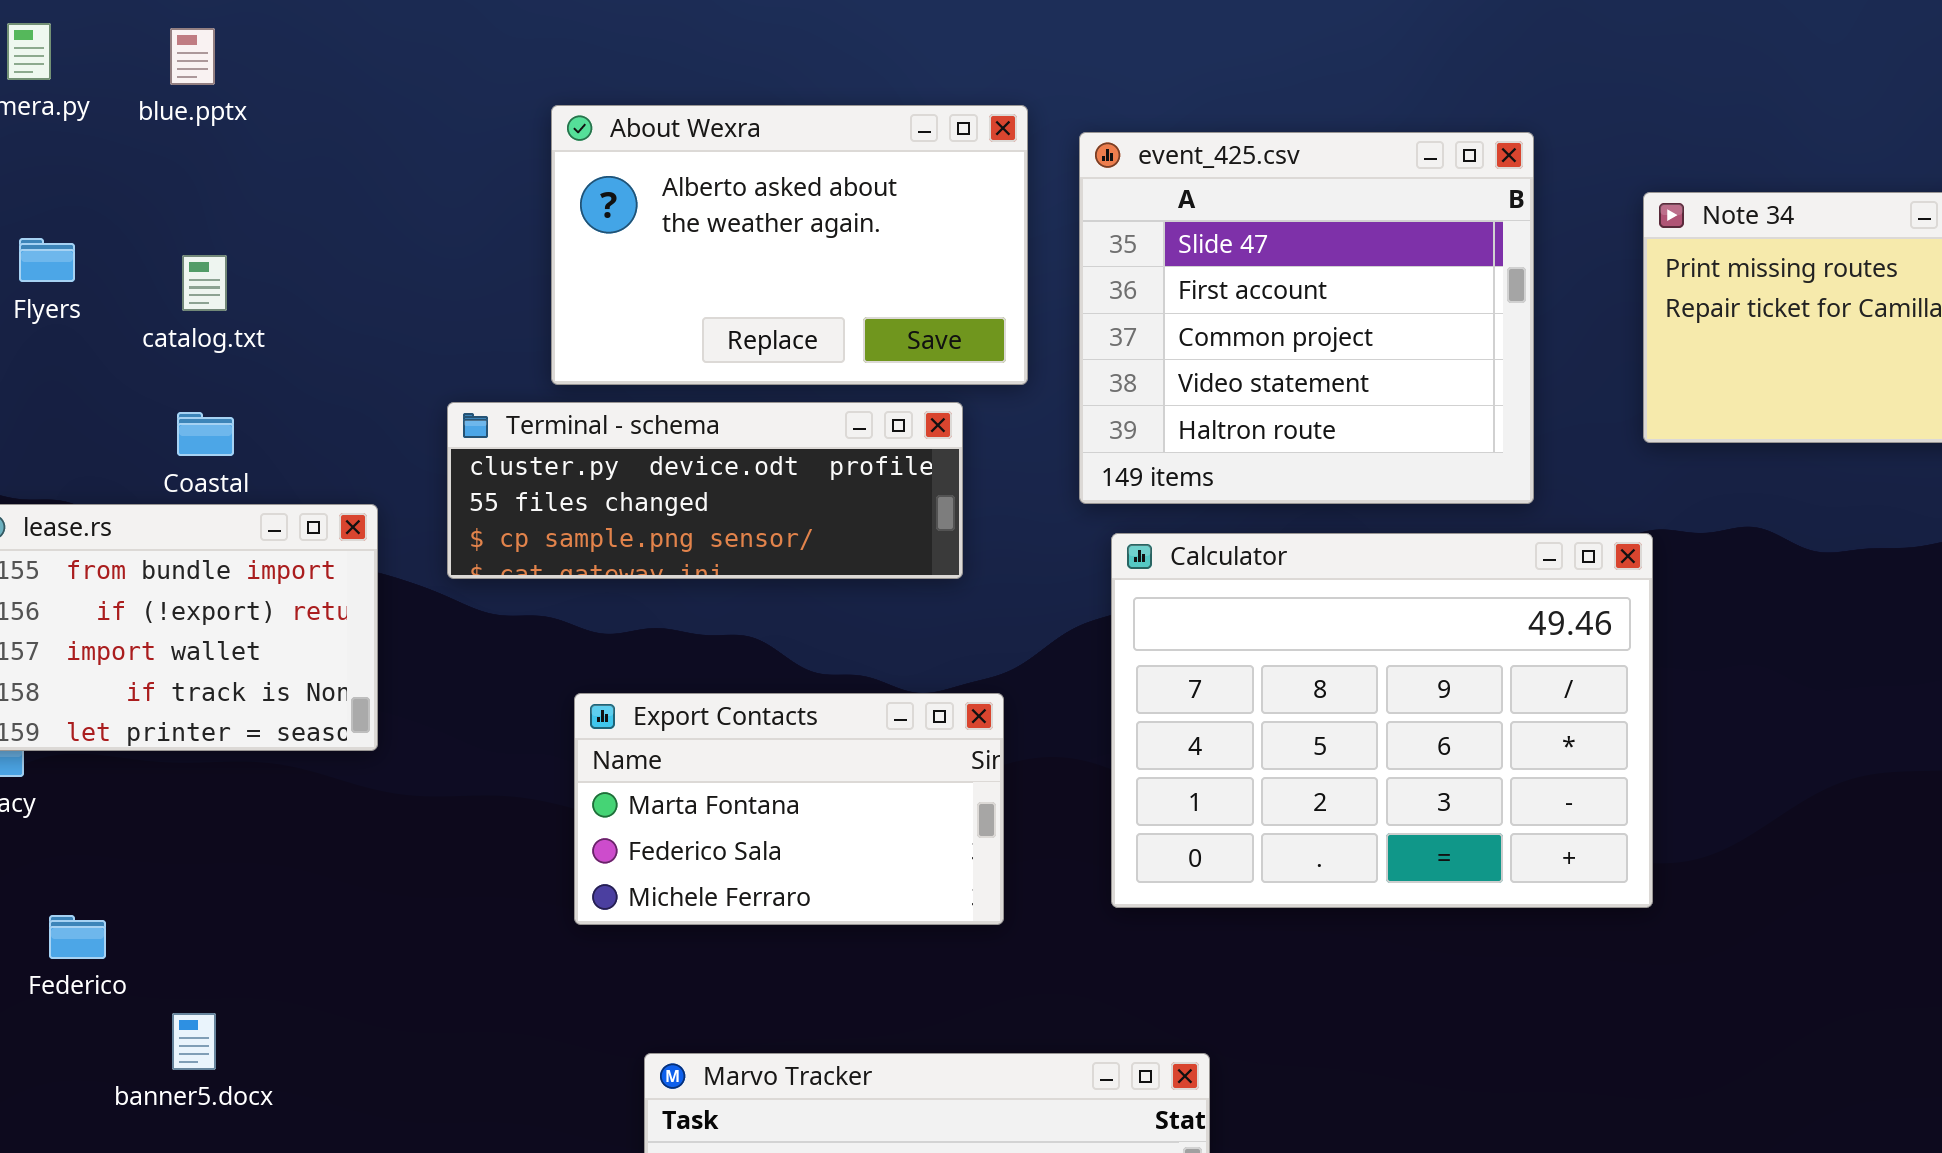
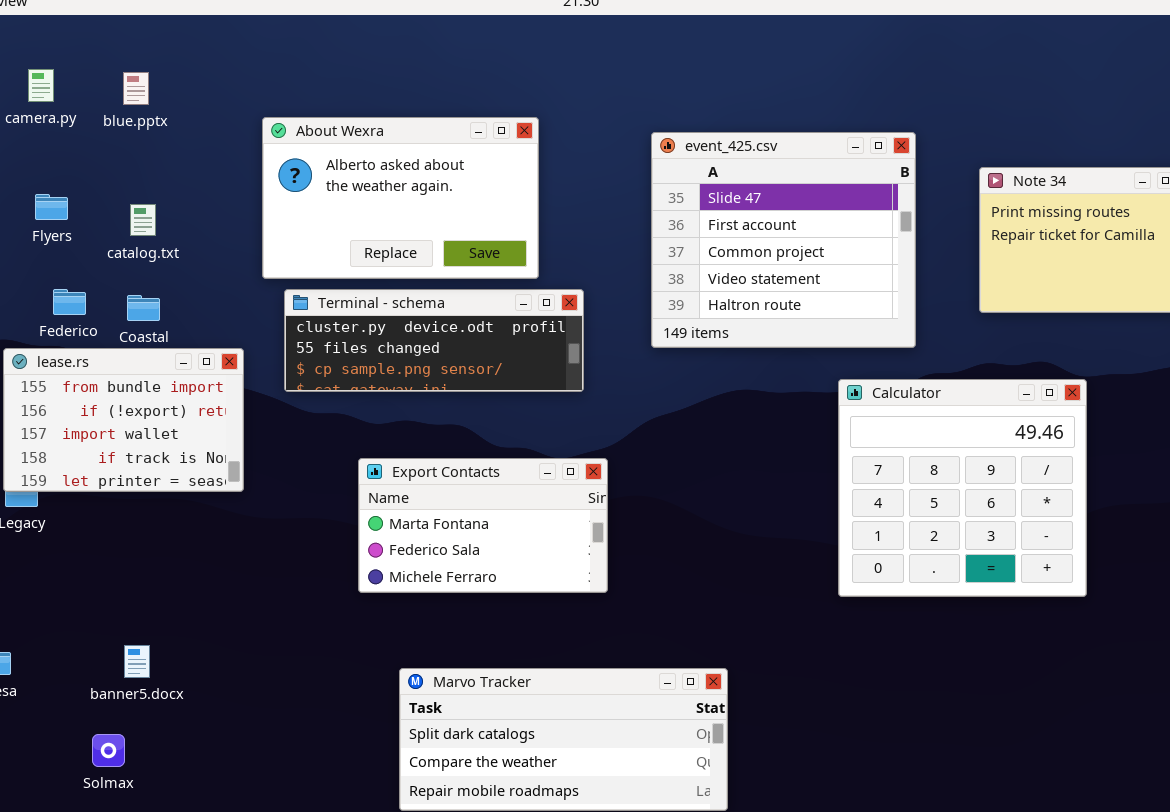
About Wexra: [551,105,1028,385] -> [262,117,539,279], moved
Calculator: [1111,533,1653,908] -> [838,379,1087,597], moved, resized
Federico: [49,915,106,959] -> [53,289,86,315], moved

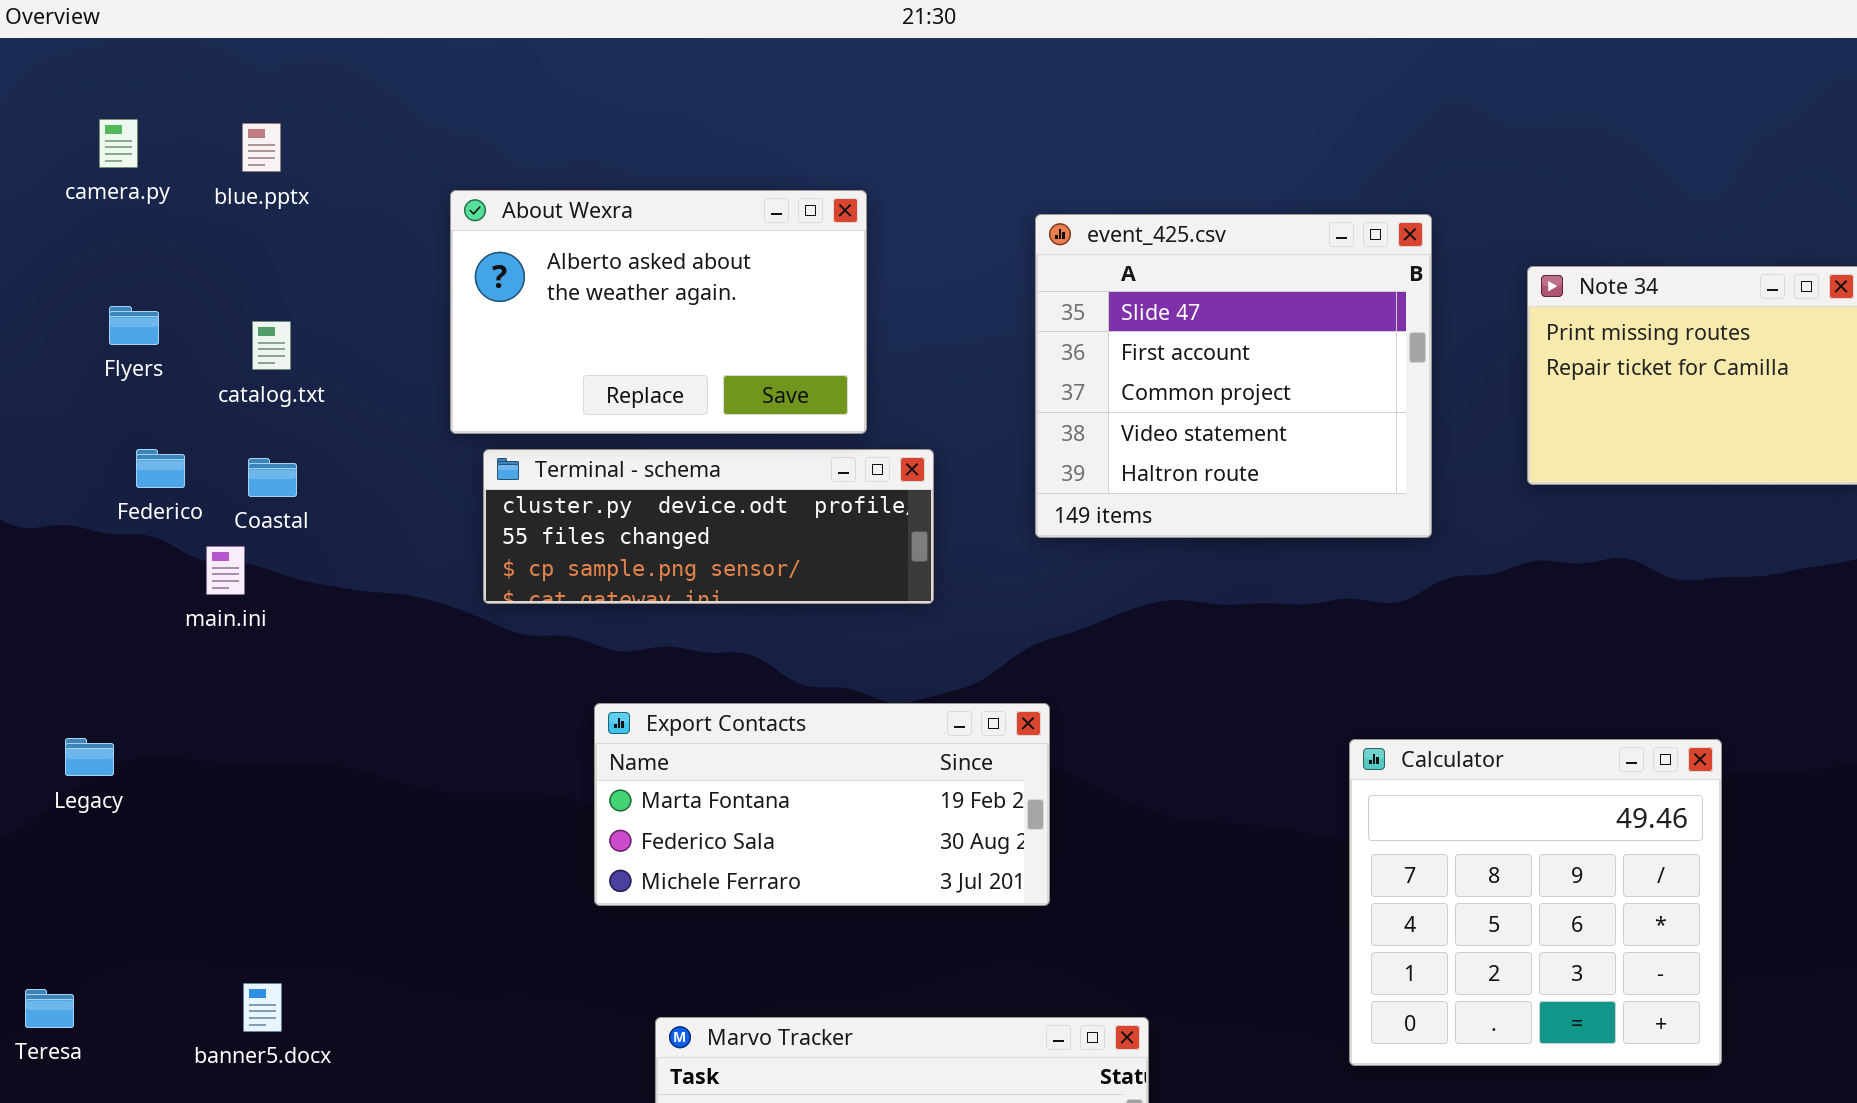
lease.rs: [3,348,244,492] -> none, closed
Calculator: [838,379,1087,597] -> [1349,739,1722,1066], moved
Export Contacts: [358,458,608,593] -> [594,703,1050,906], resized

